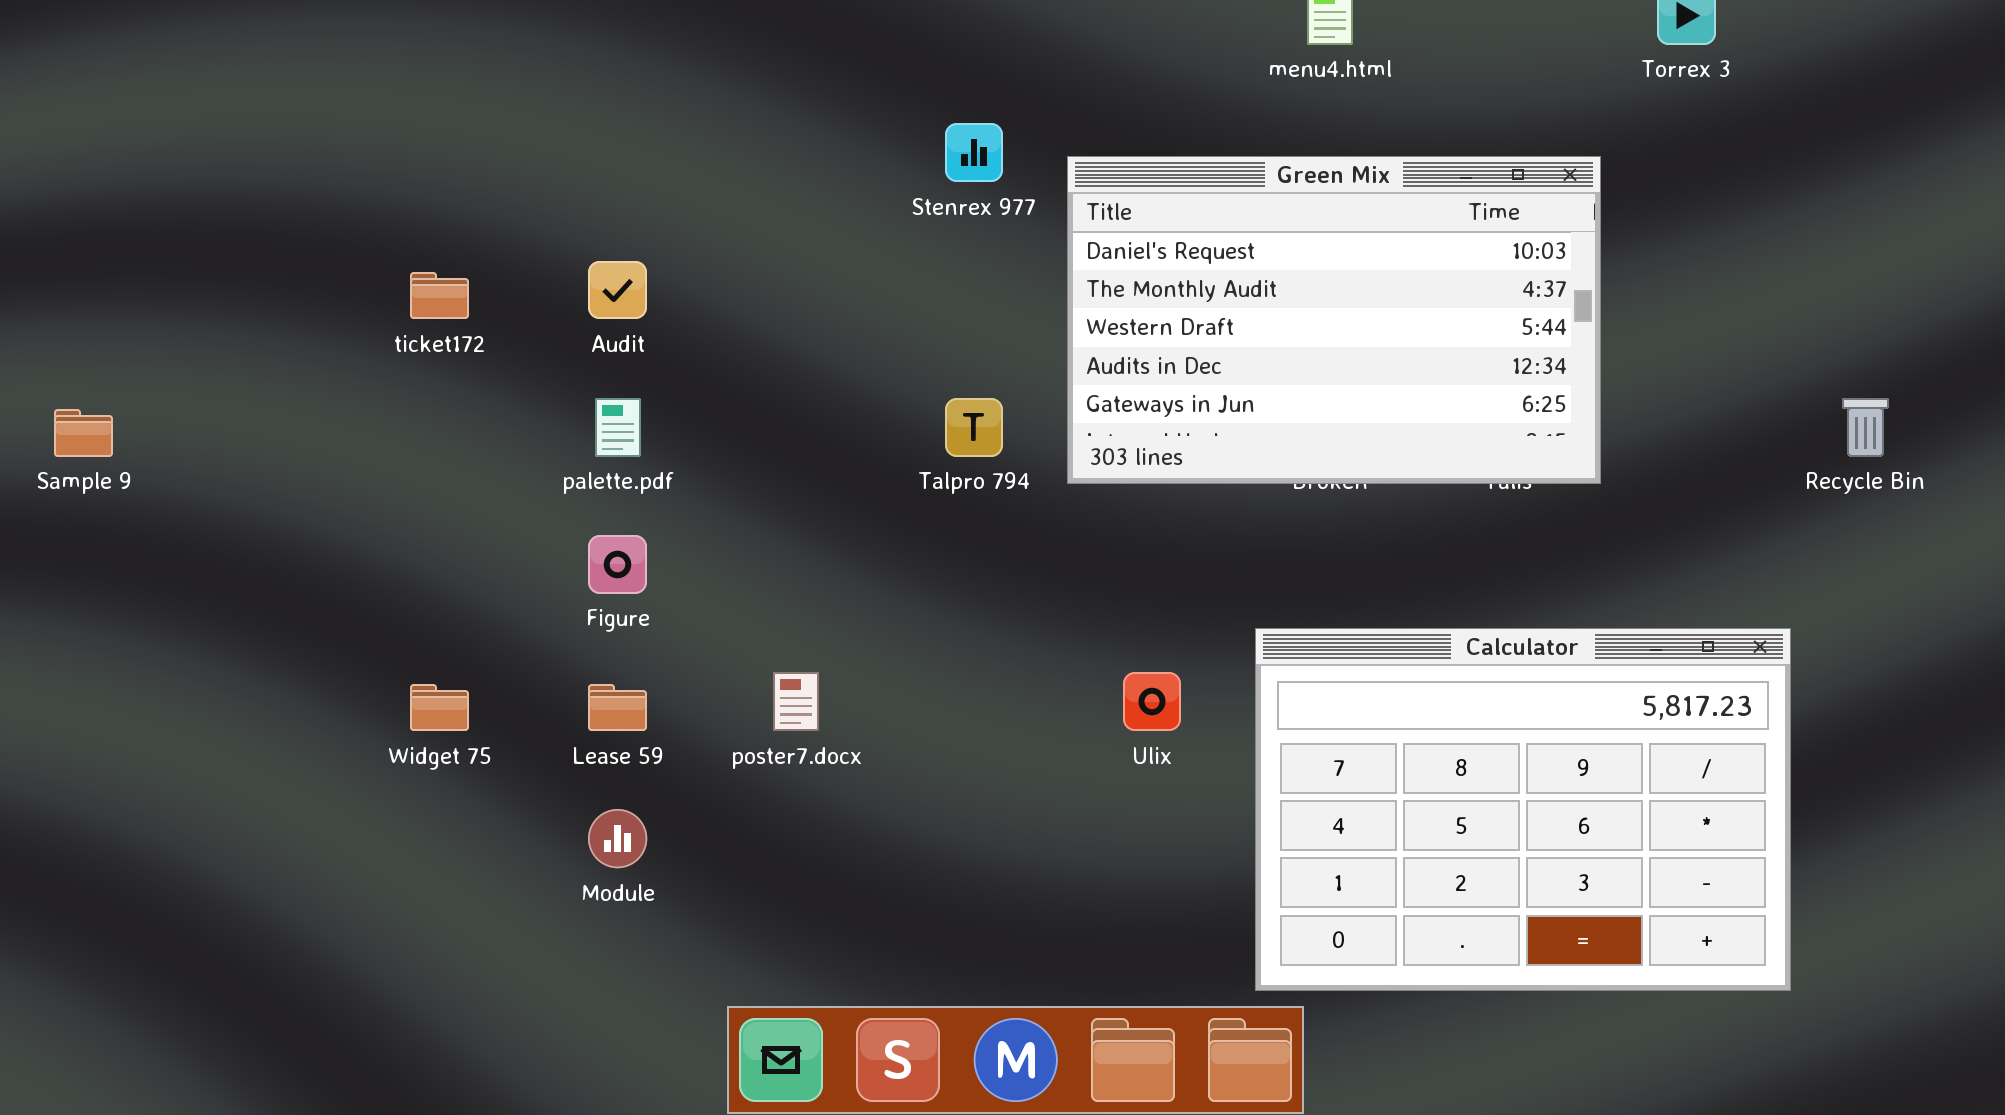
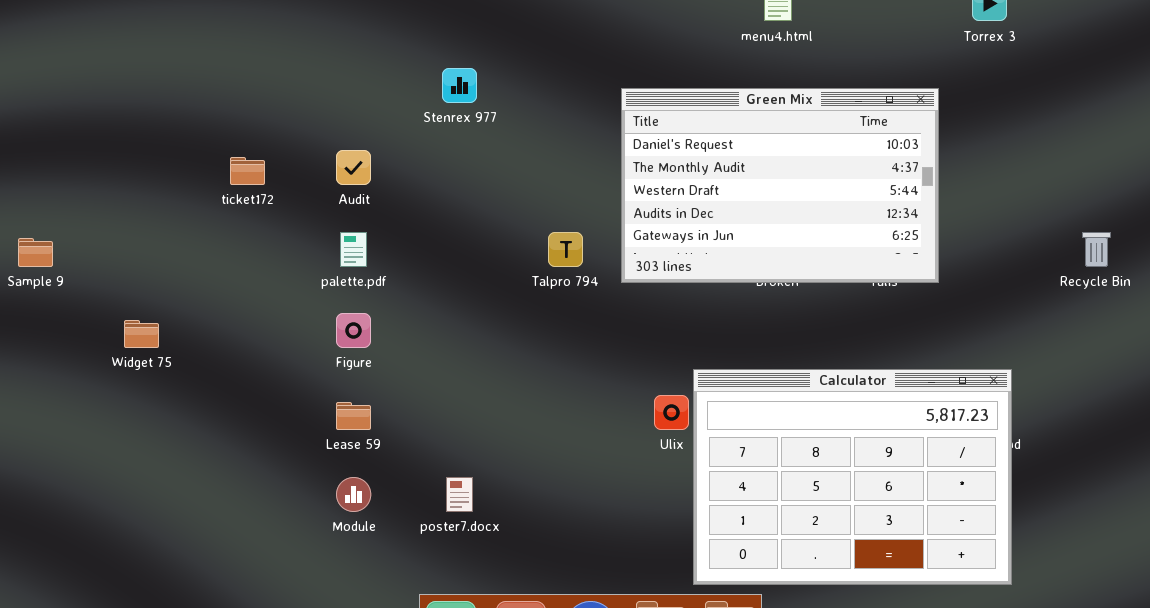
Stenrex 977: [945,123,1003,182] -> [442,68,477,103], moved
Calculator: [1255,628,1791,991] -> [693,369,1012,585], moved
poster7.docx: [773,672,819,731] -> [446,477,473,512], moved
Widget 75: [410,684,469,731] -> [124,320,159,348], moved

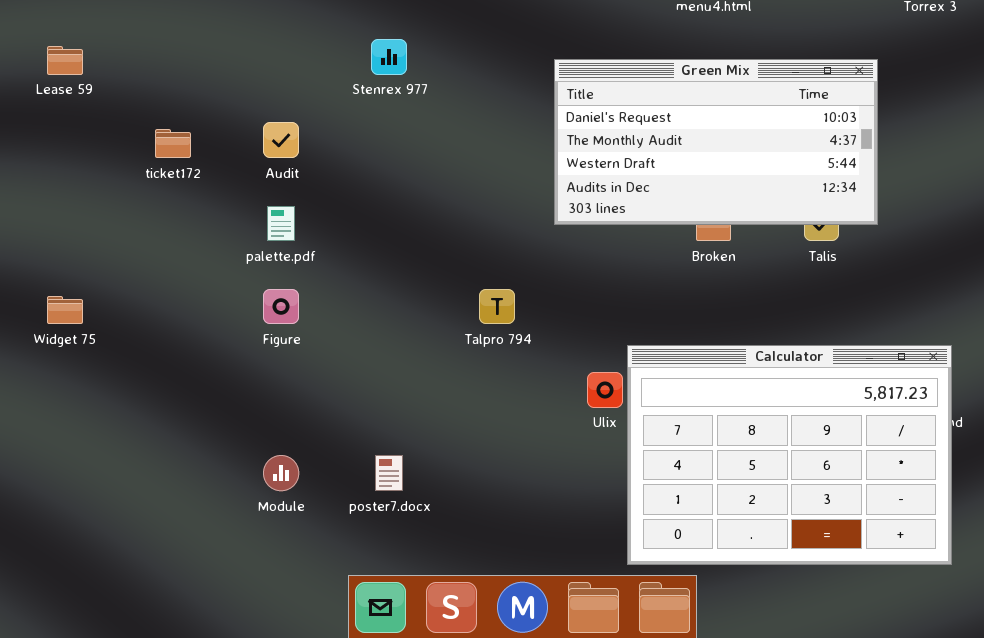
Green Mix: [621,88,939,283] -> [554,59,878,225], resized
Talpro 794: [548,232,583,267] -> [479,289,515,324], moved
Lease 59: [336,402,371,430] -> [47,46,83,75], moved

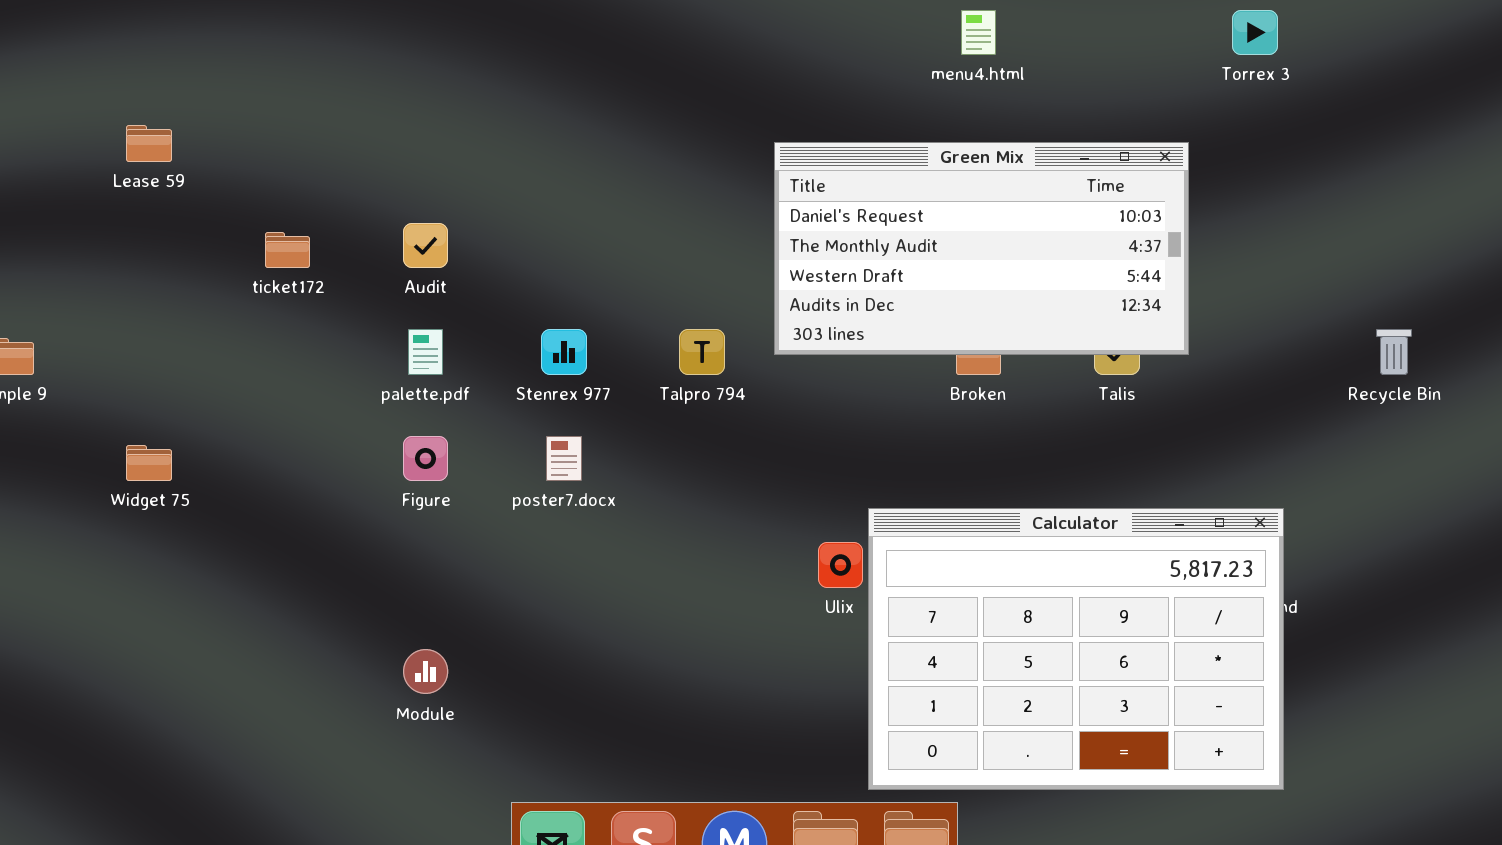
Stenrex 977: [371,39,407,75] -> [541,329,587,375], moved
Talpro 794: [479,289,515,324] -> [679,329,725,375], moved
poster7.docx: [375,455,403,491] -> [546,436,582,481], moved

